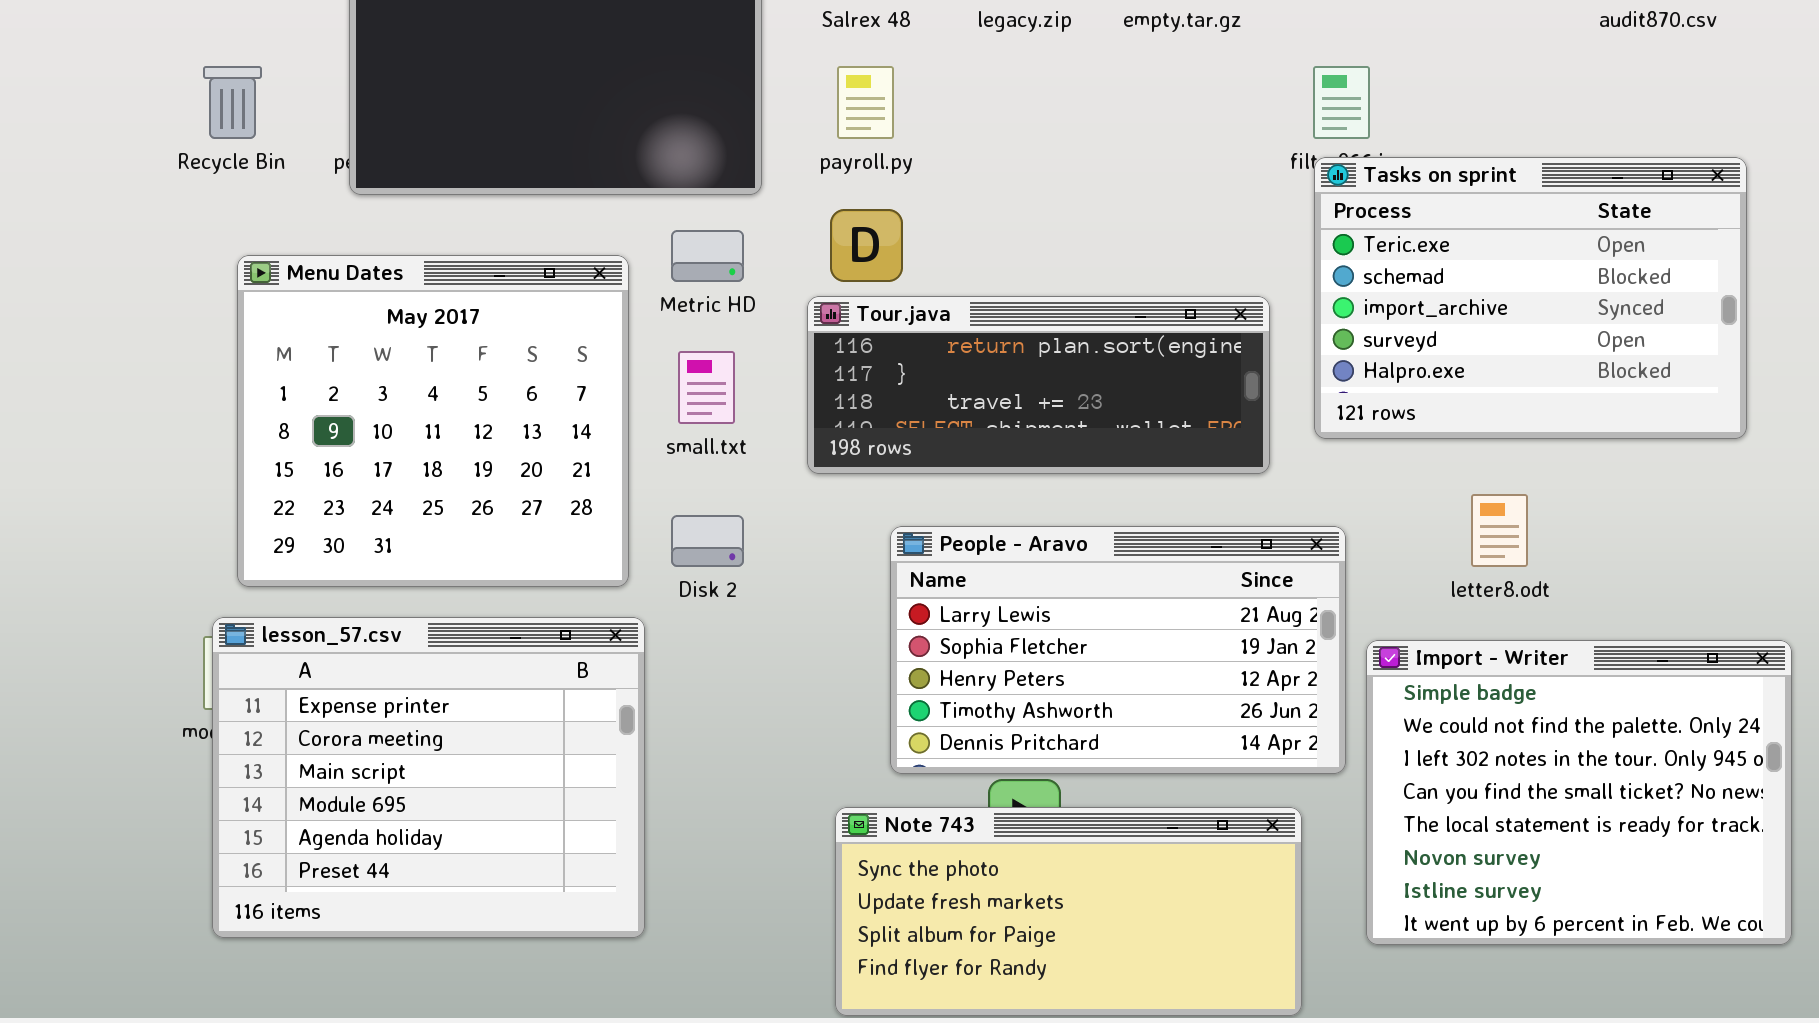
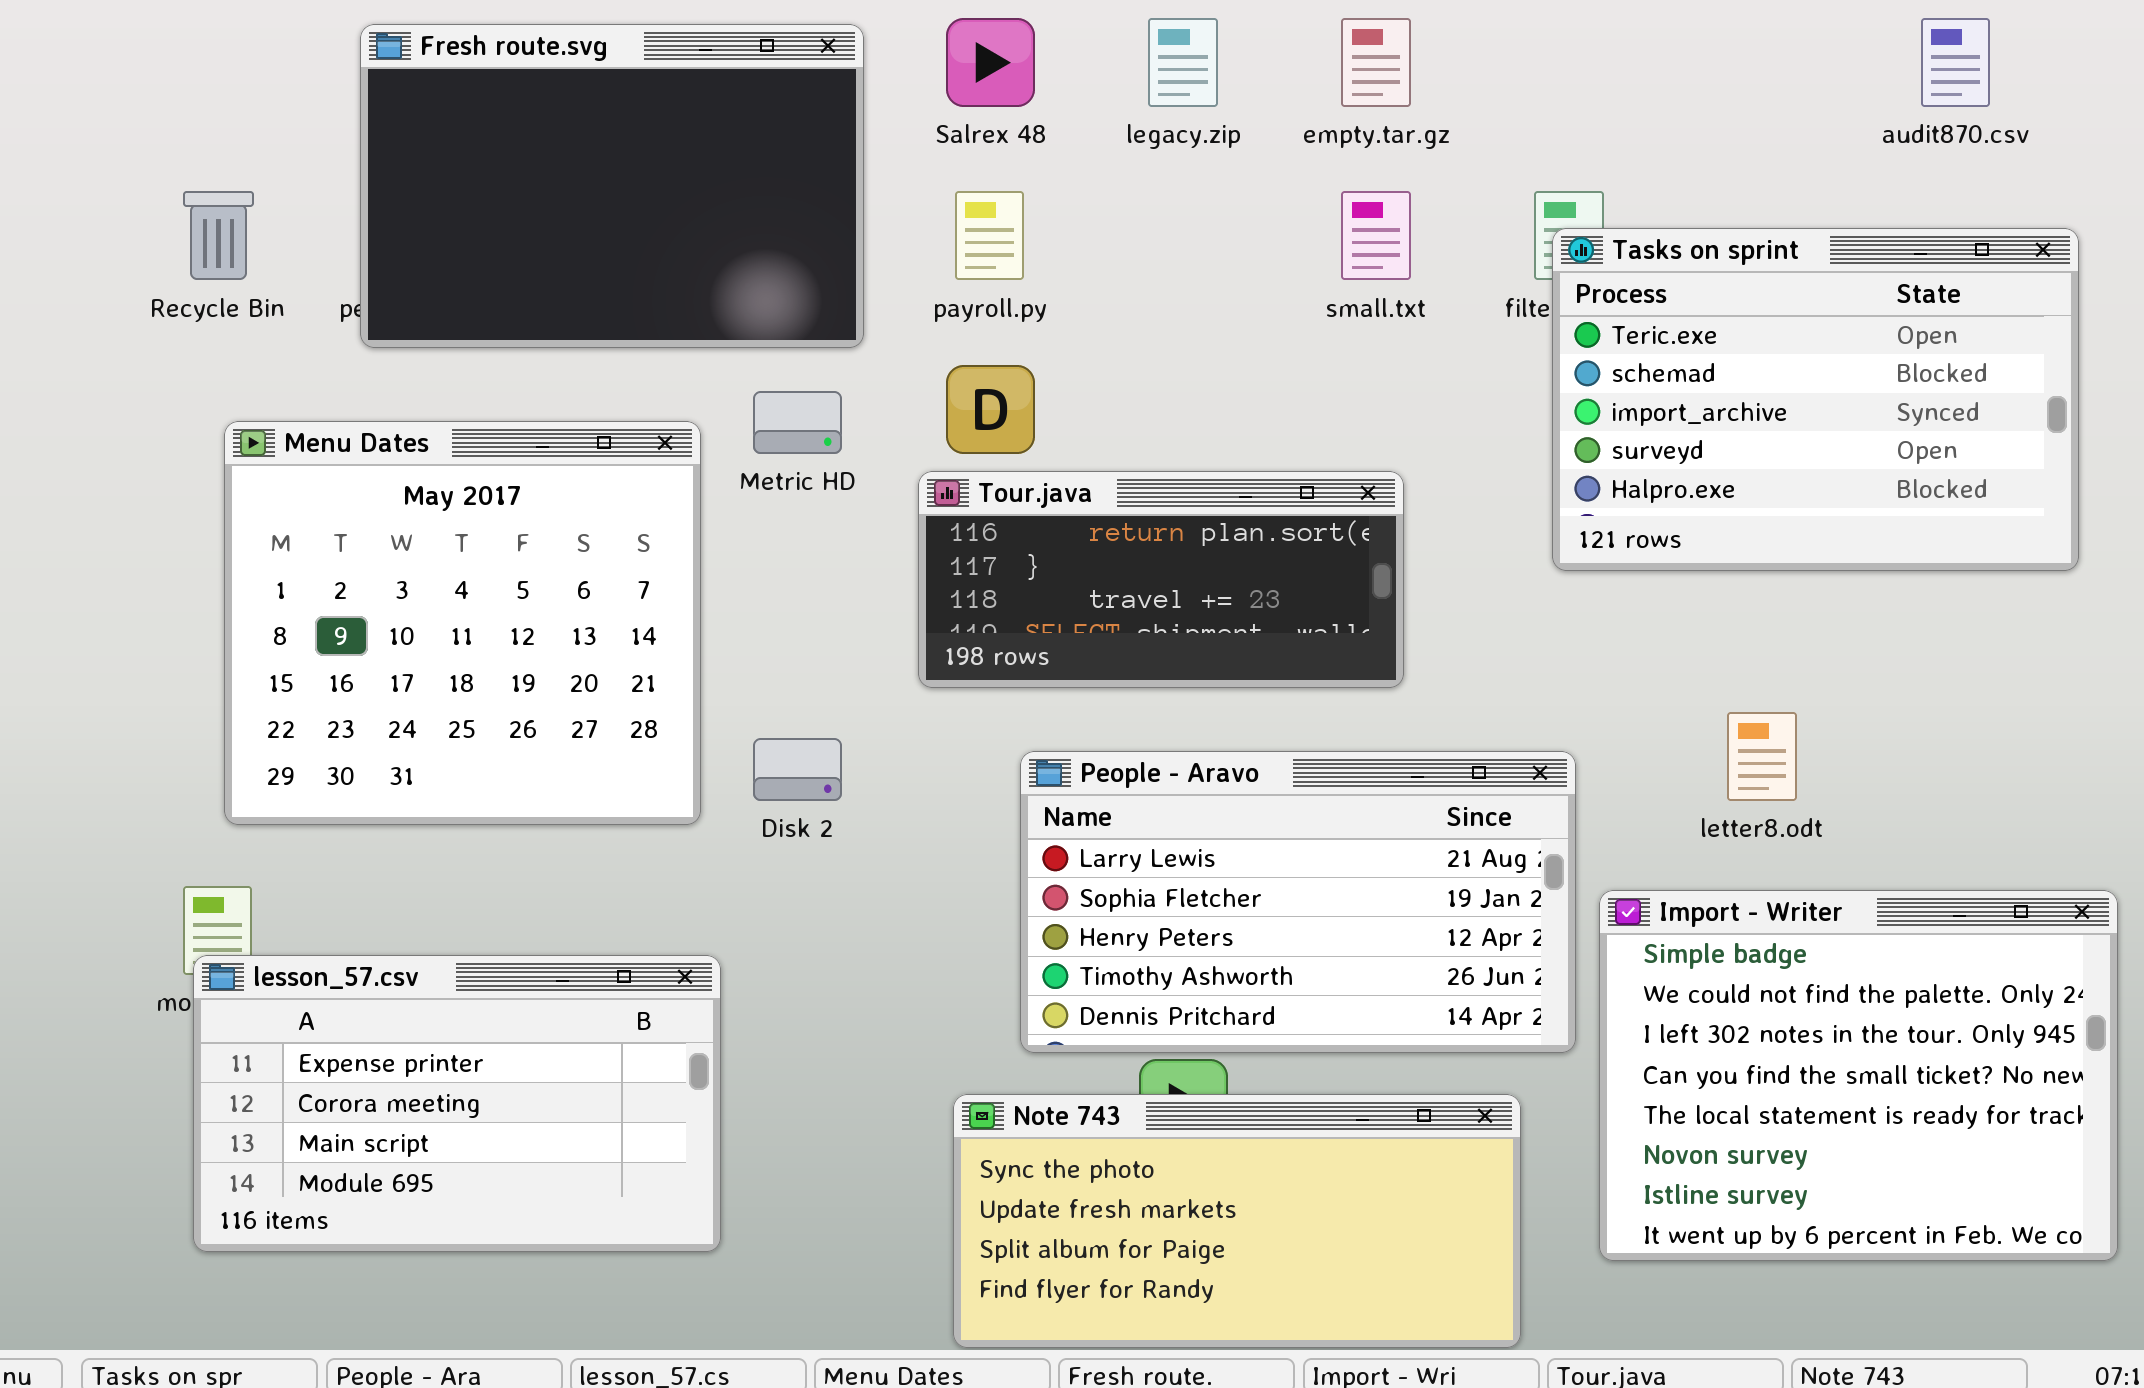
Tasks on sprint: [1314,157,1747,439] -> [1552,228,2079,571], moved
Tour.java: [807,296,1270,474] -> [918,471,1404,688], resized
small.txt: [678,351,735,424] -> [1341,191,1411,280], moved
lesson_57.csv: [212,617,645,938] -> [193,955,721,1252], resized

